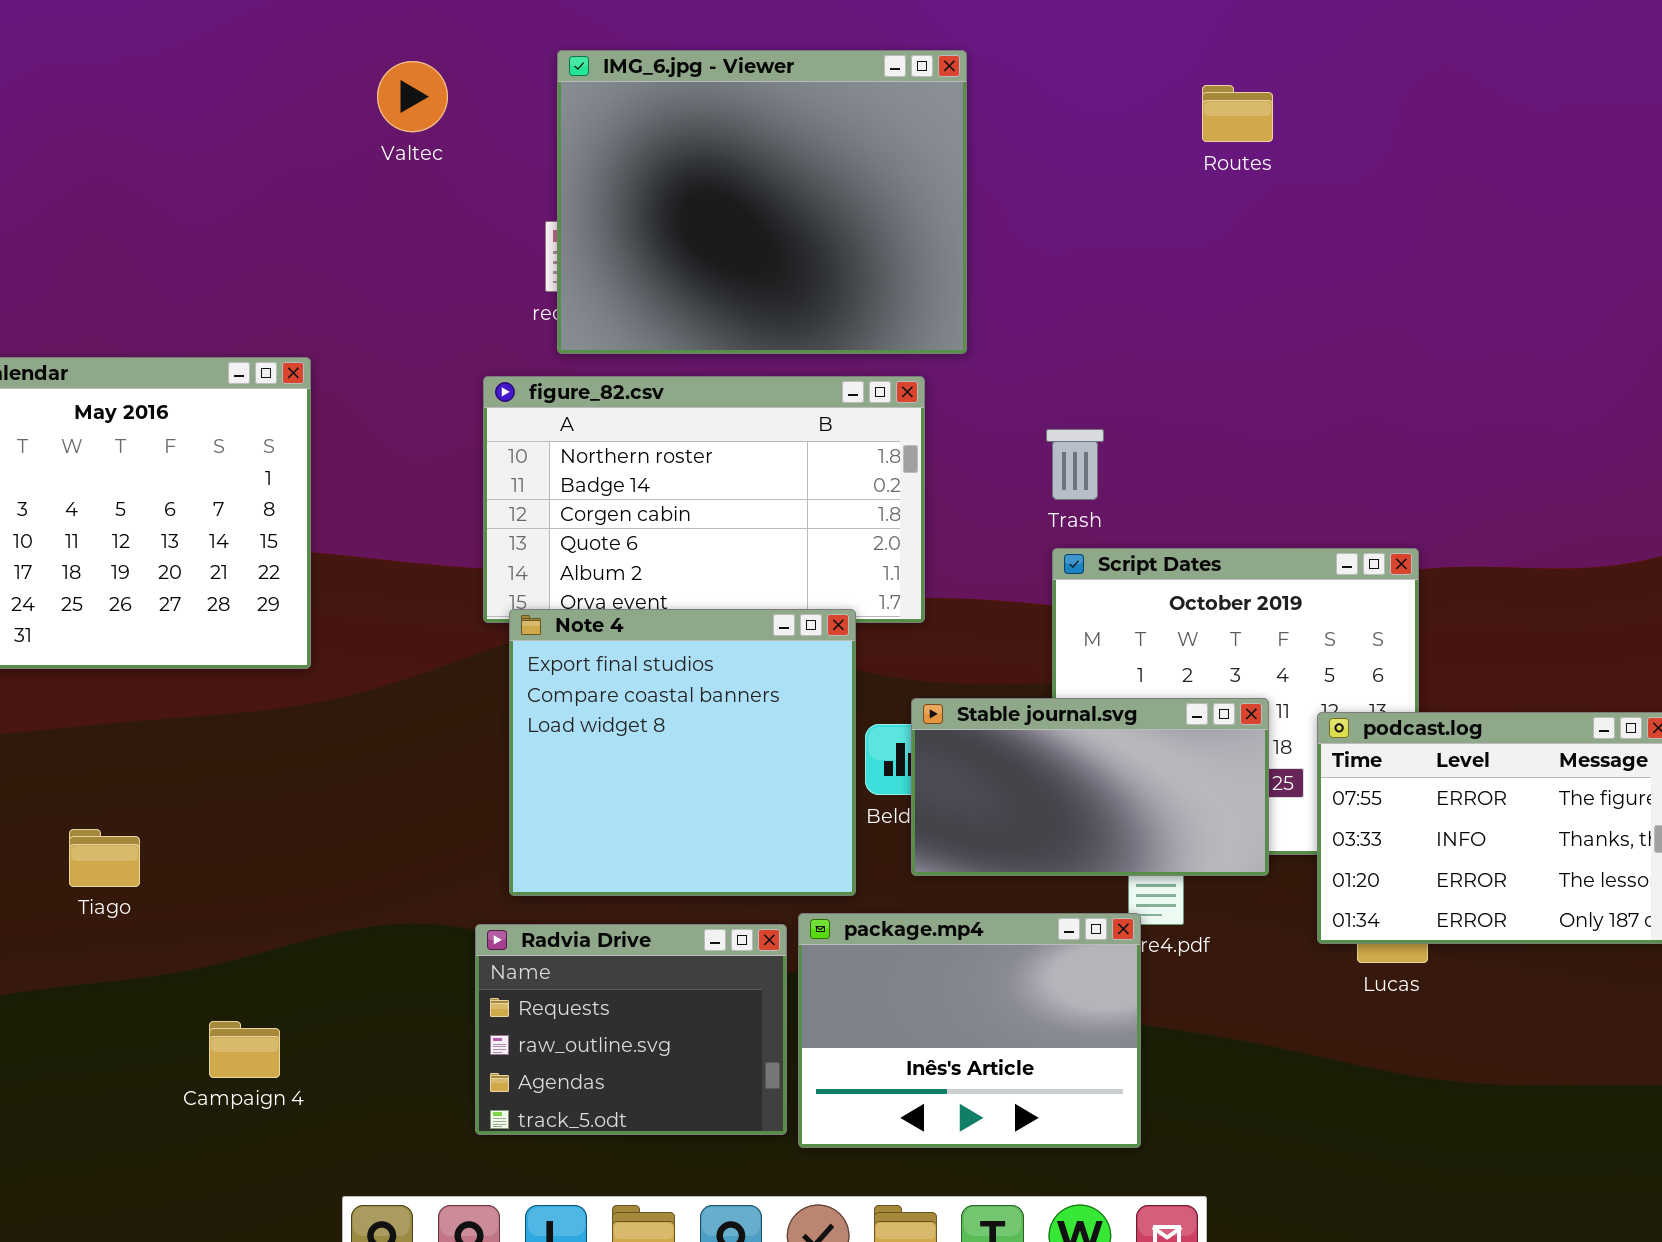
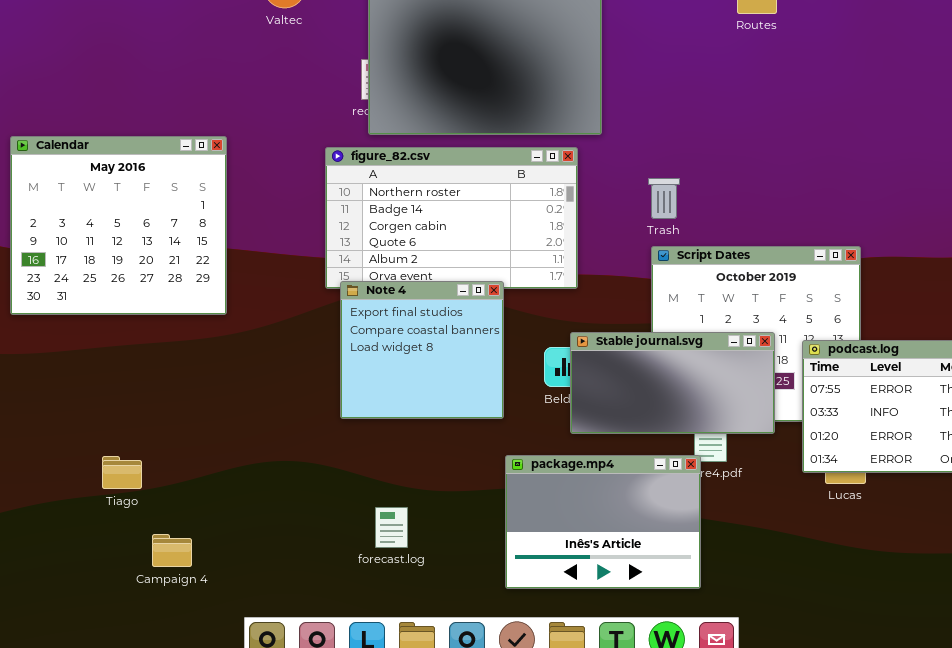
Note 4: [509,609,856,896] -> [340,281,504,419], resized
Tiago: [69,829,140,887] -> [102,456,142,489], moved
Radvia Drive: [475,924,787,1135] -> none, closed
Campaign 4: [209,1021,280,1078] -> [152,534,192,567], moved

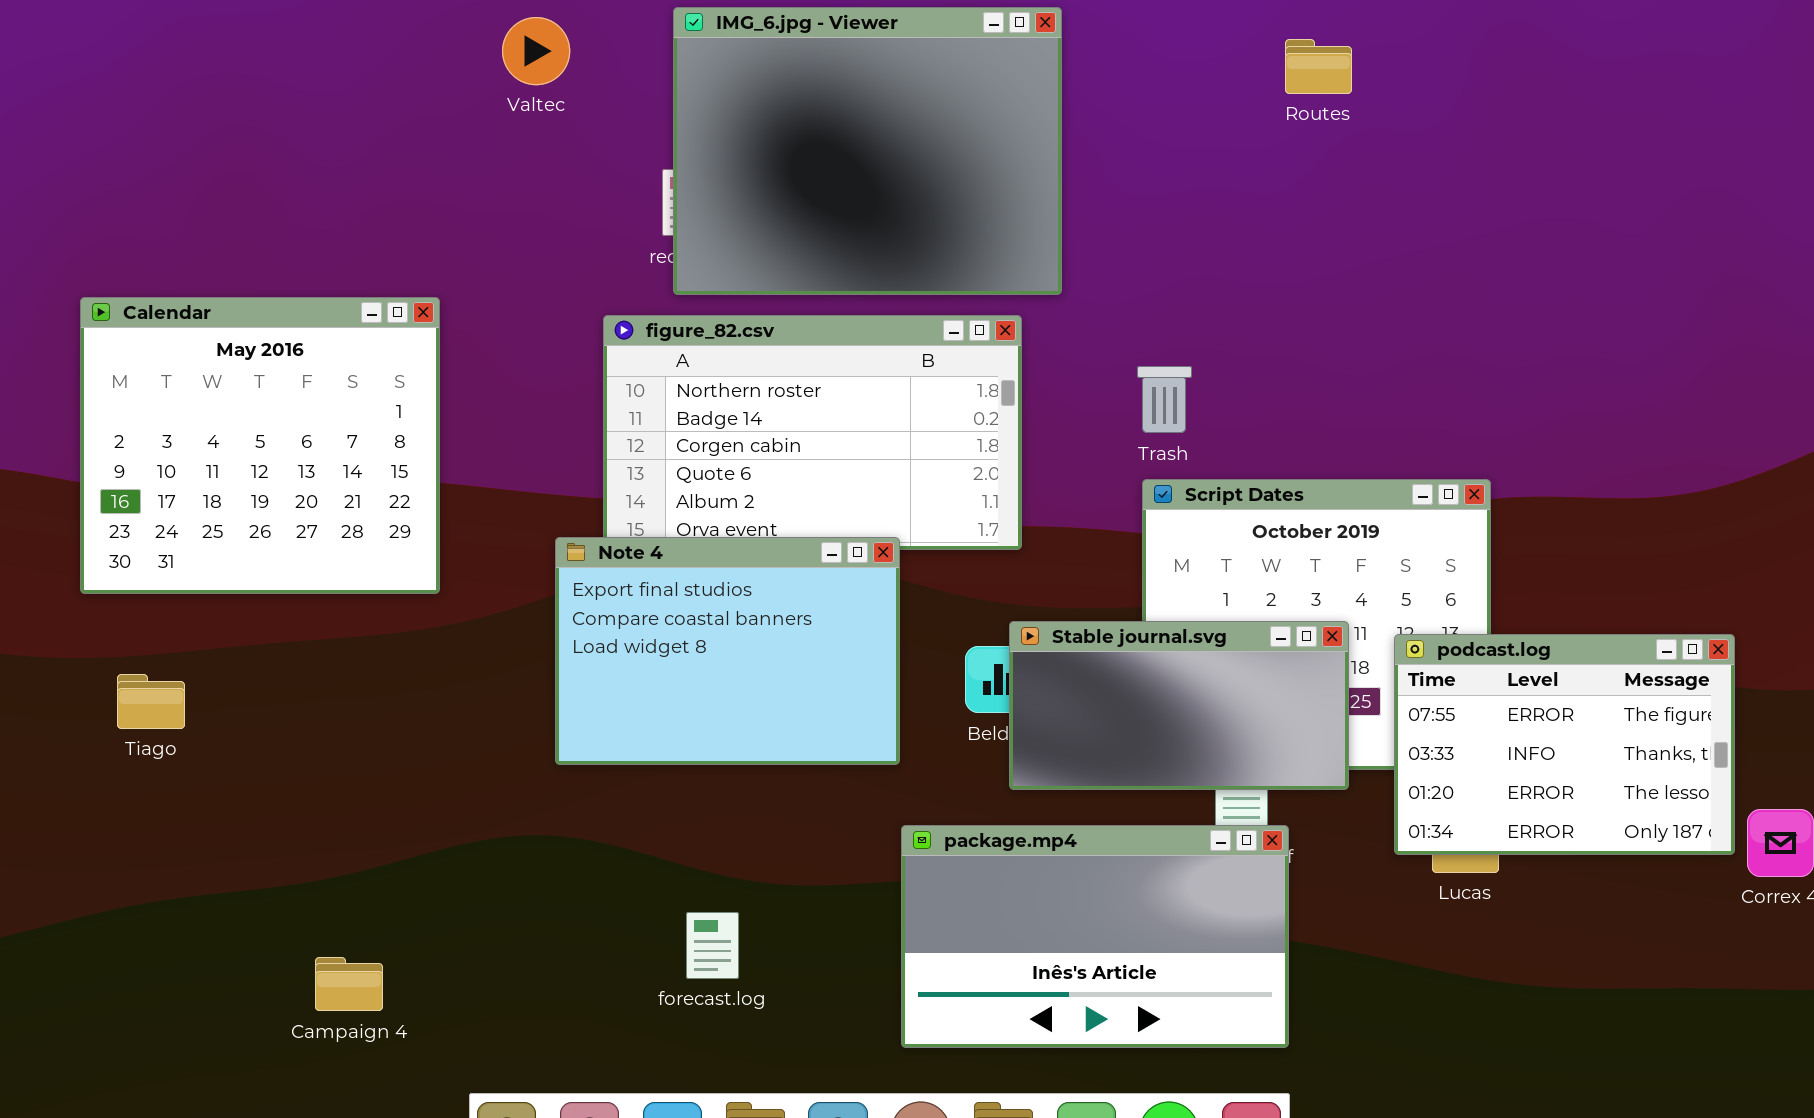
Note 4: [340,281,504,419] -> [555,537,900,765], resized
package.mp4: [505,455,701,589] -> [901,825,1289,1048], resized
Tiago: [102,456,142,489] -> [117,674,185,729], moved

